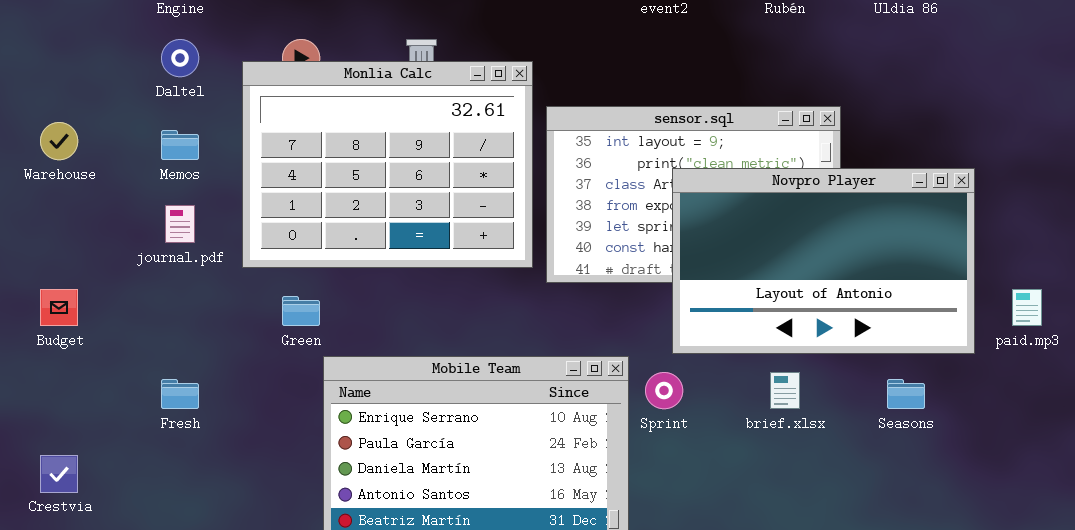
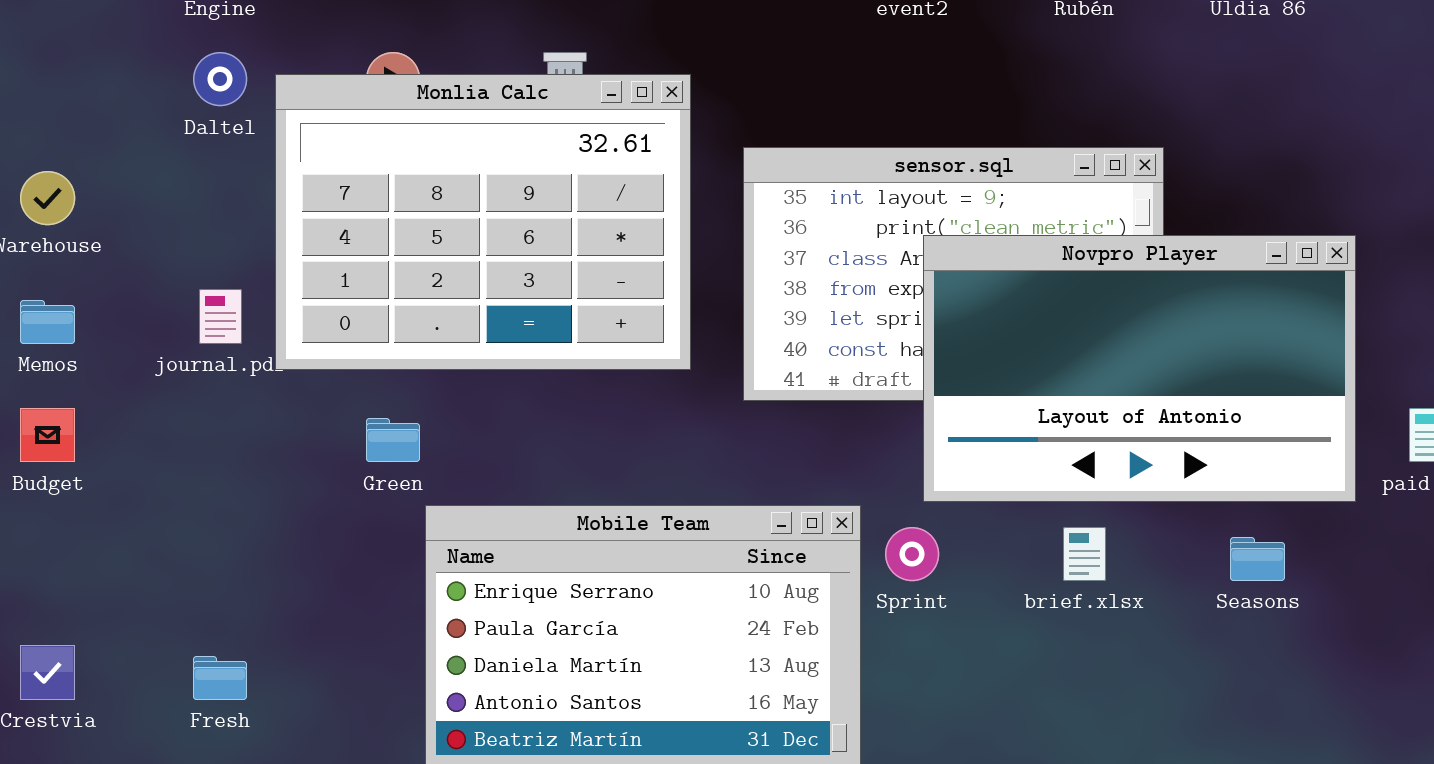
Monlia Calc: [242,61,533,268] -> [275,74,691,370], moved
Memos: [161,130,199,160] -> [20,300,75,344], moved
Fresh: [161,379,199,409] -> [193,656,247,700], moved

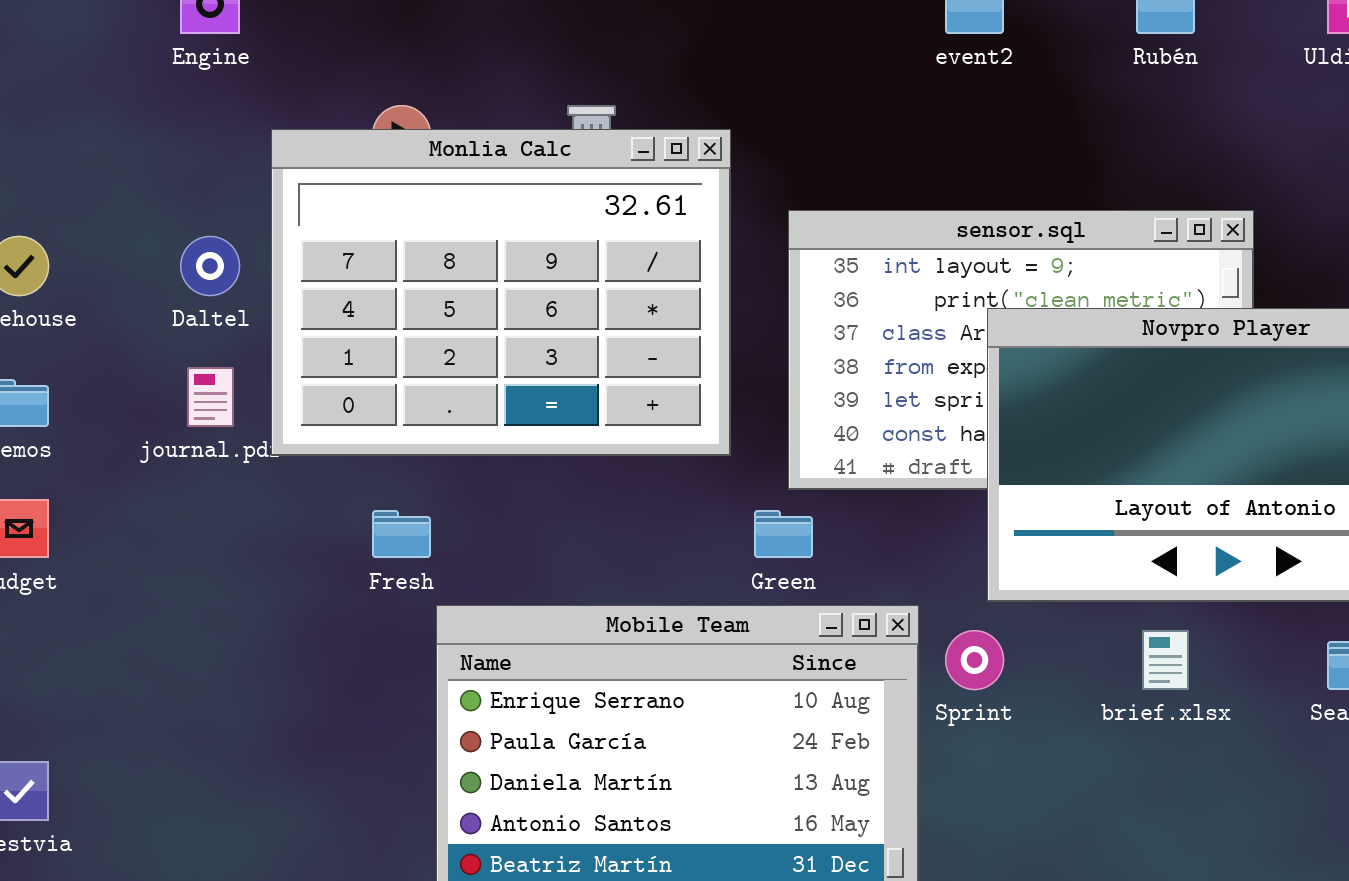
Daltel: [193,52,247,106] -> [180,236,240,296], moved
Green: [366,418,420,462] -> [754,510,813,558], moved
Fresh: [193,656,247,700] -> [372,510,431,558], moved

